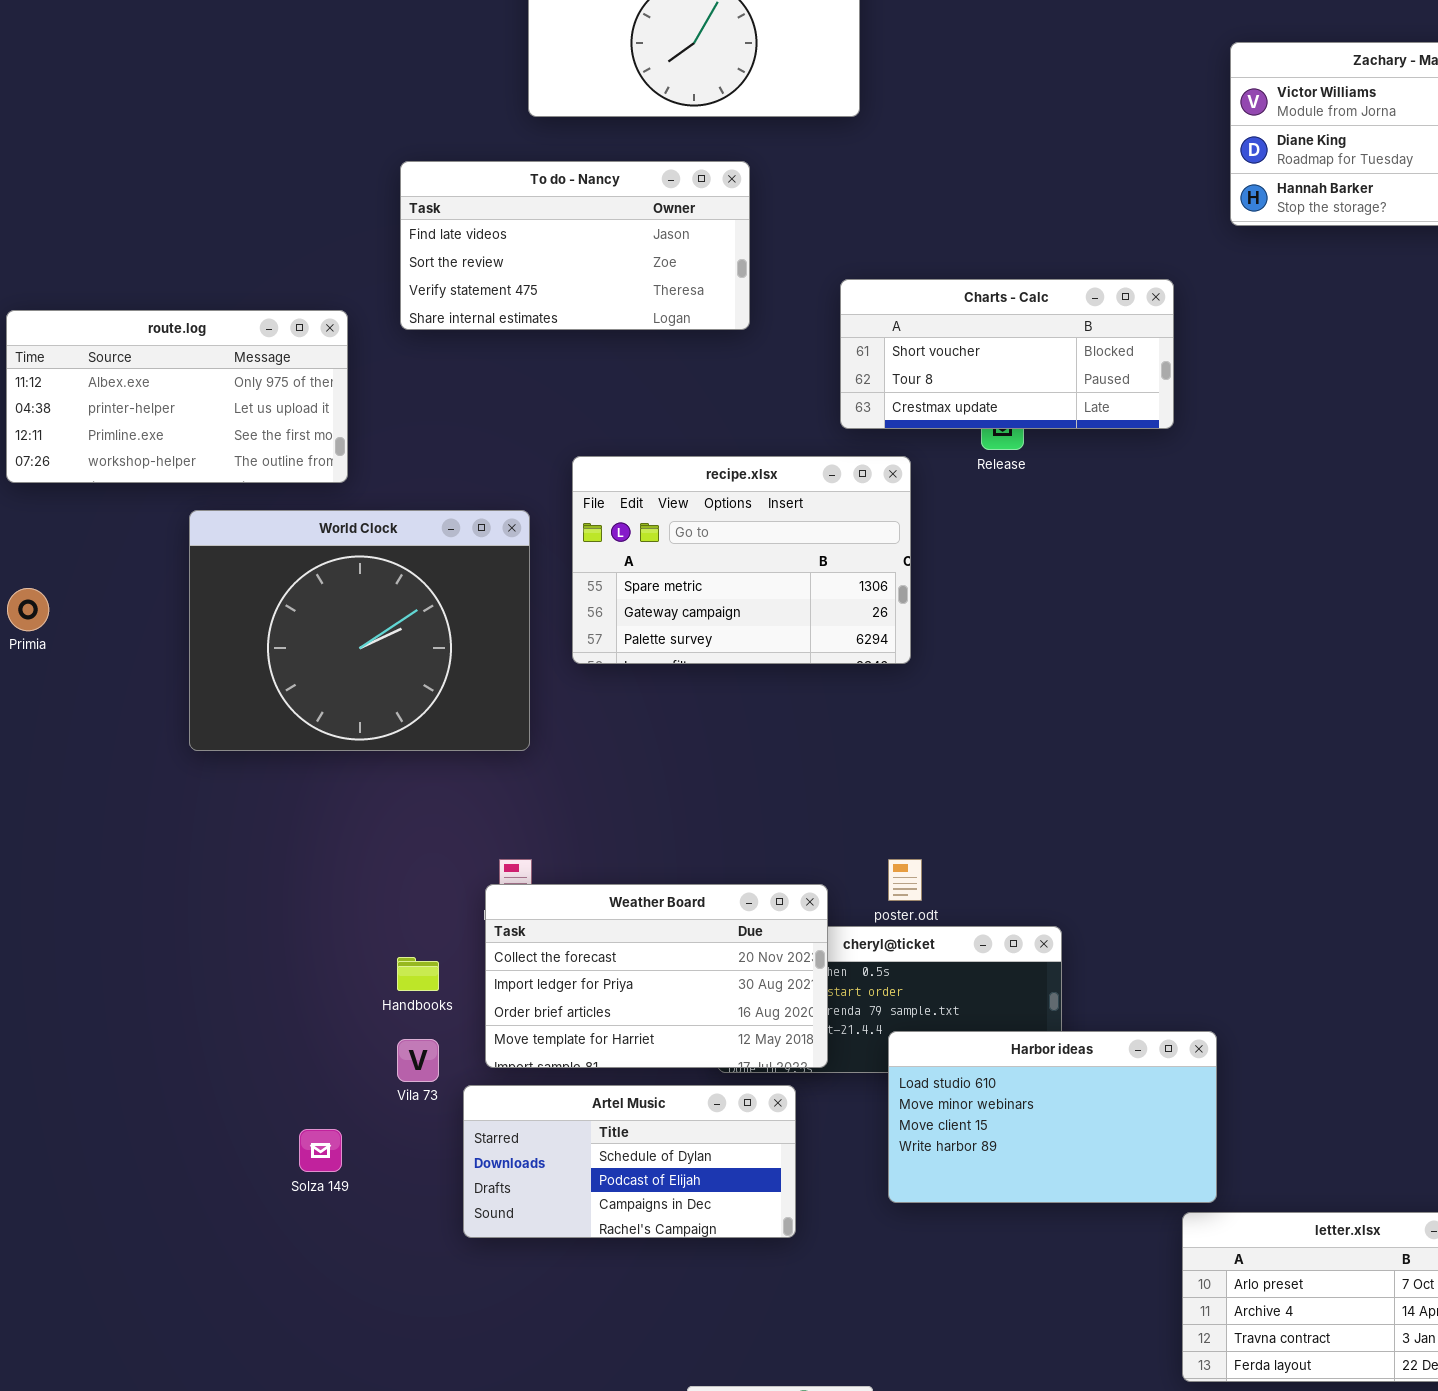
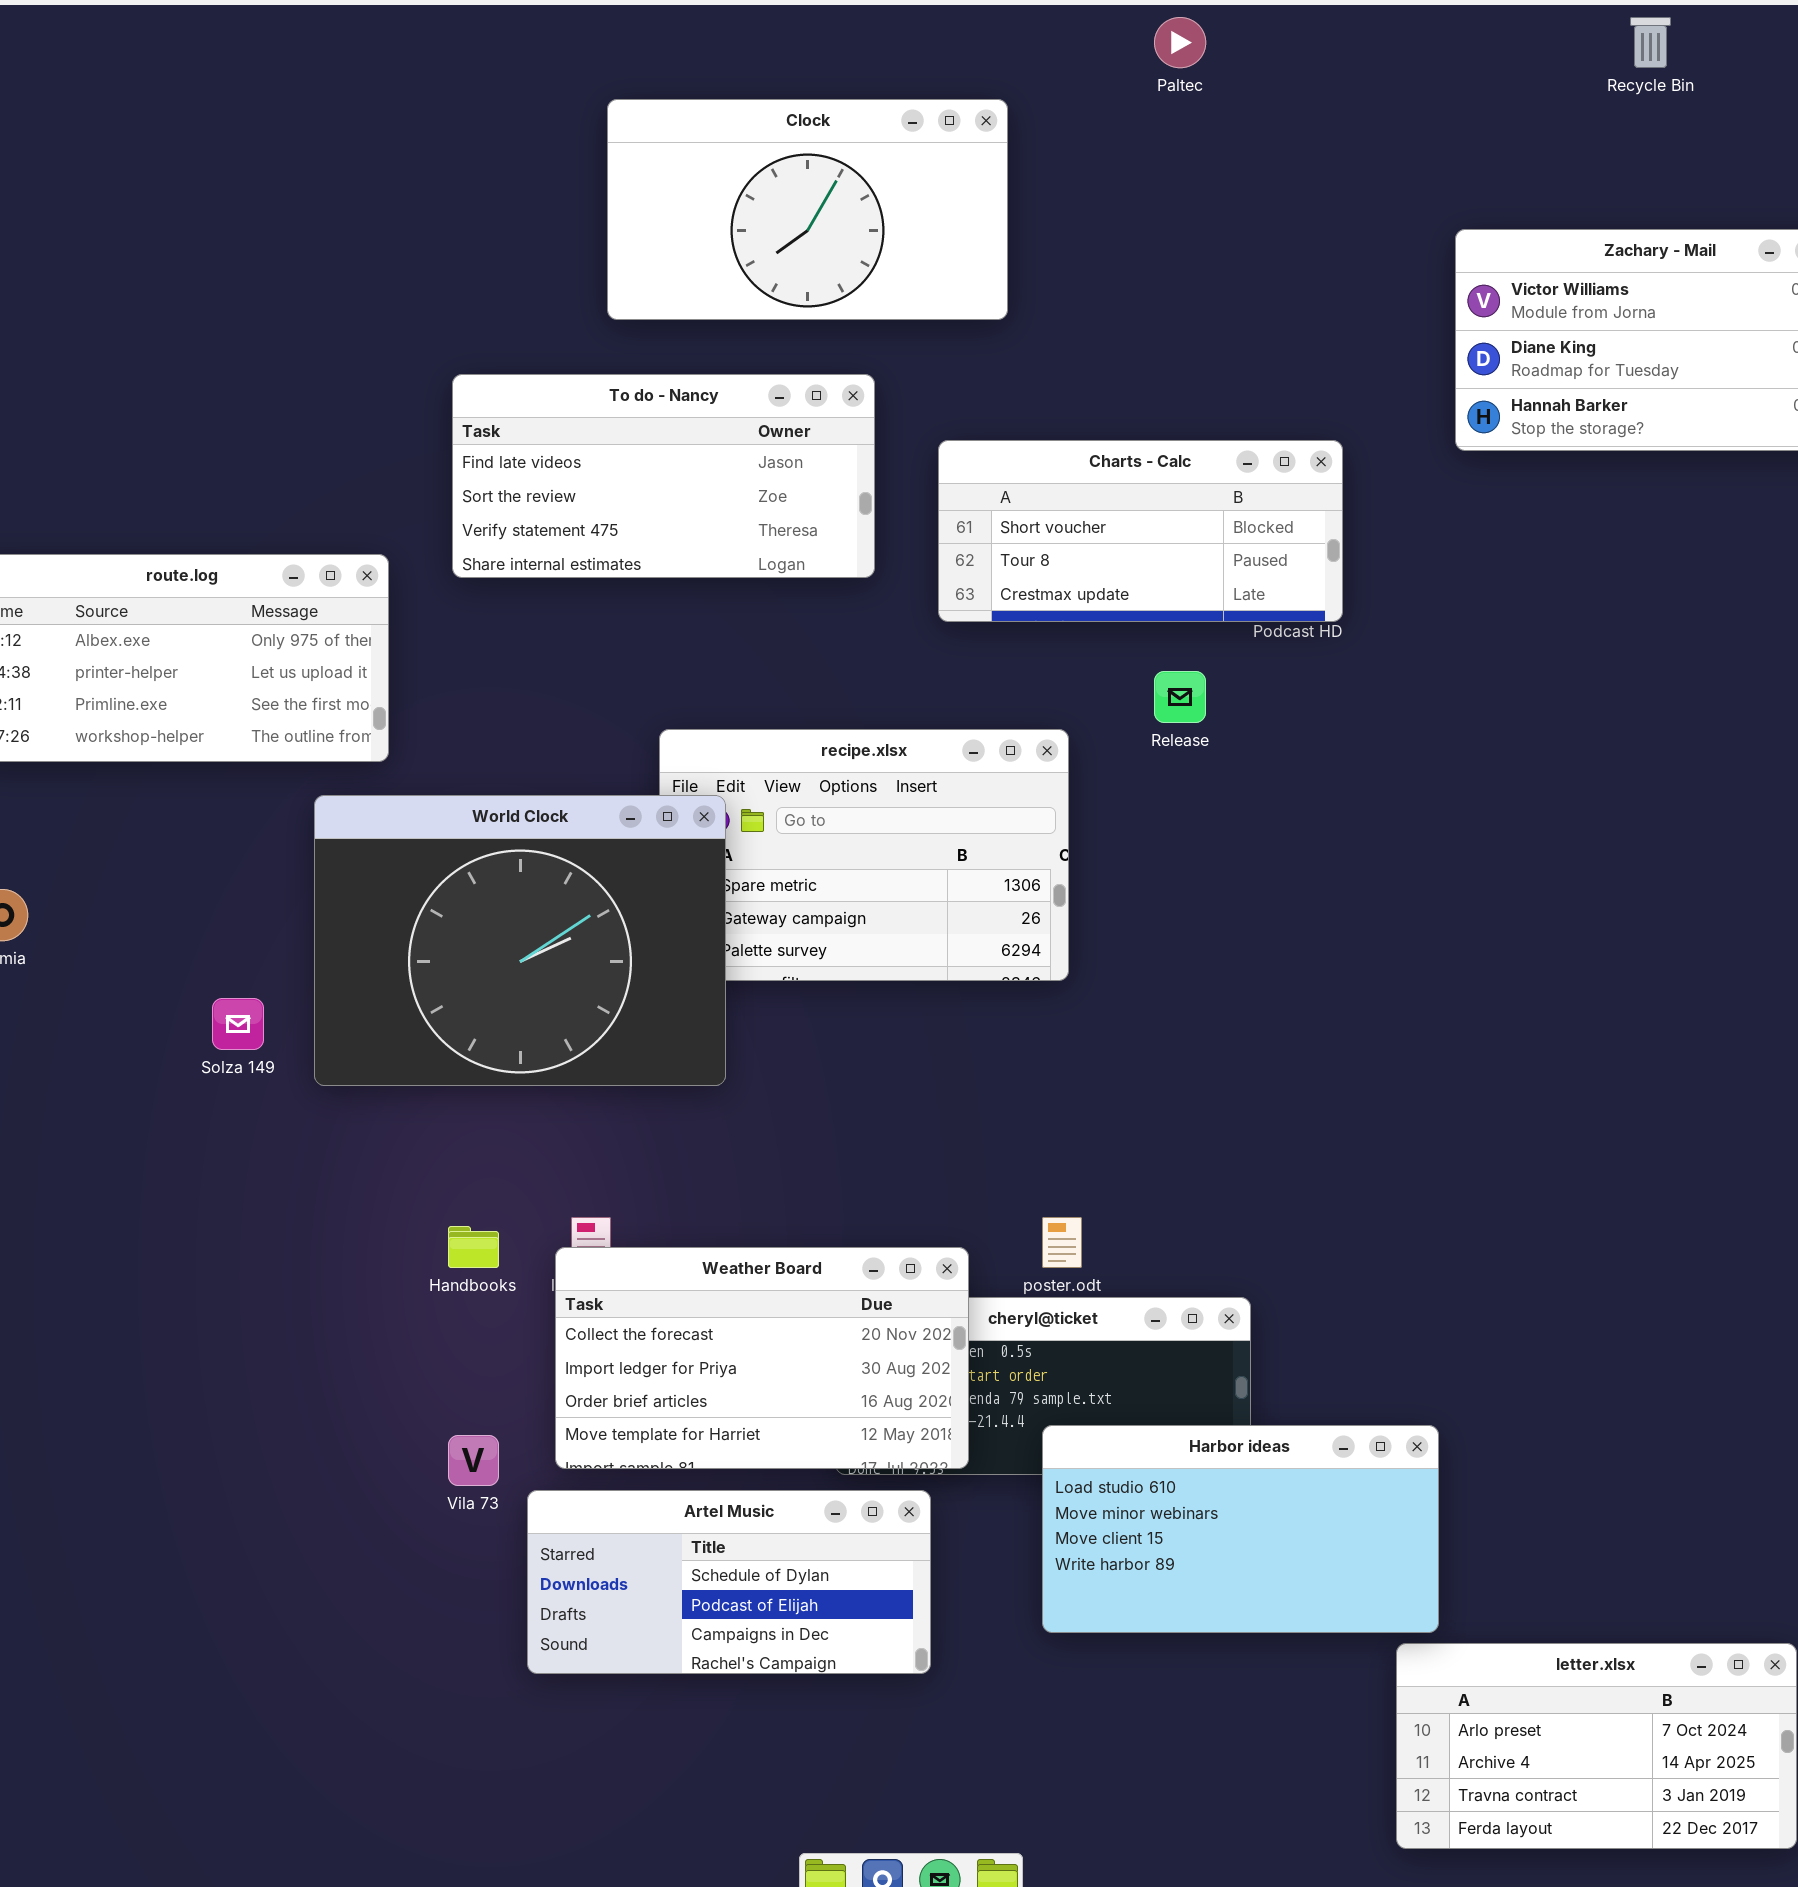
Charts - Calc: [840,279,1174,429] -> [938,440,1343,622], moved
World Clock: [189,510,530,751] -> [314,795,726,1086], moved
Handbooks: [397,957,439,991] -> [448,1226,499,1268], moved
Solza 149: [299,1129,342,1172] -> [212,998,264,1050], moved

